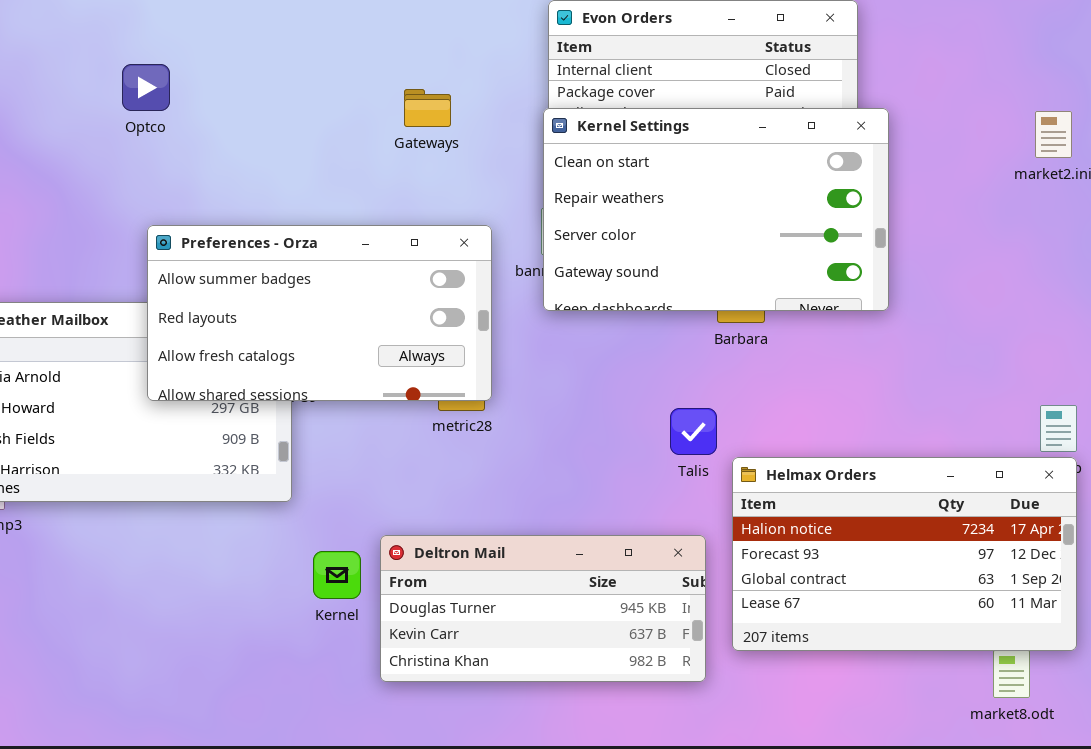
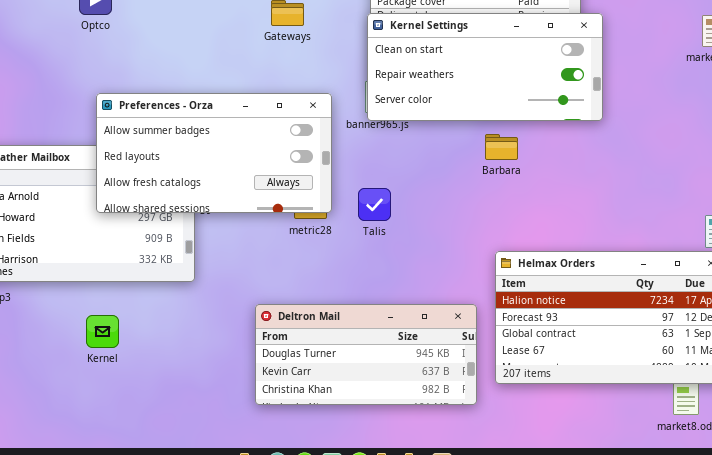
Kernel Settings: [543,108,889,311] -> [367,13,603,121], resized
Talis: [670,408,717,455] -> [358,188,391,221], moved
Kernel: [313,551,361,599] -> [86,315,119,348], moved

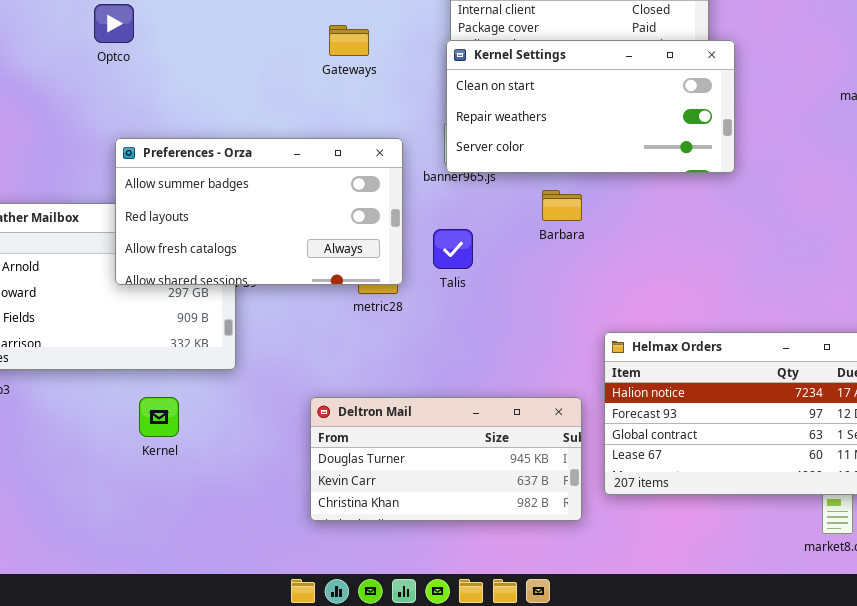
Barbara: [485,134,518,160] -> [542,190,582,221], moved
Talis: [358,188,391,221] -> [433,229,473,269], moved
Kernel: [86,315,119,348] -> [139,397,179,437], moved

